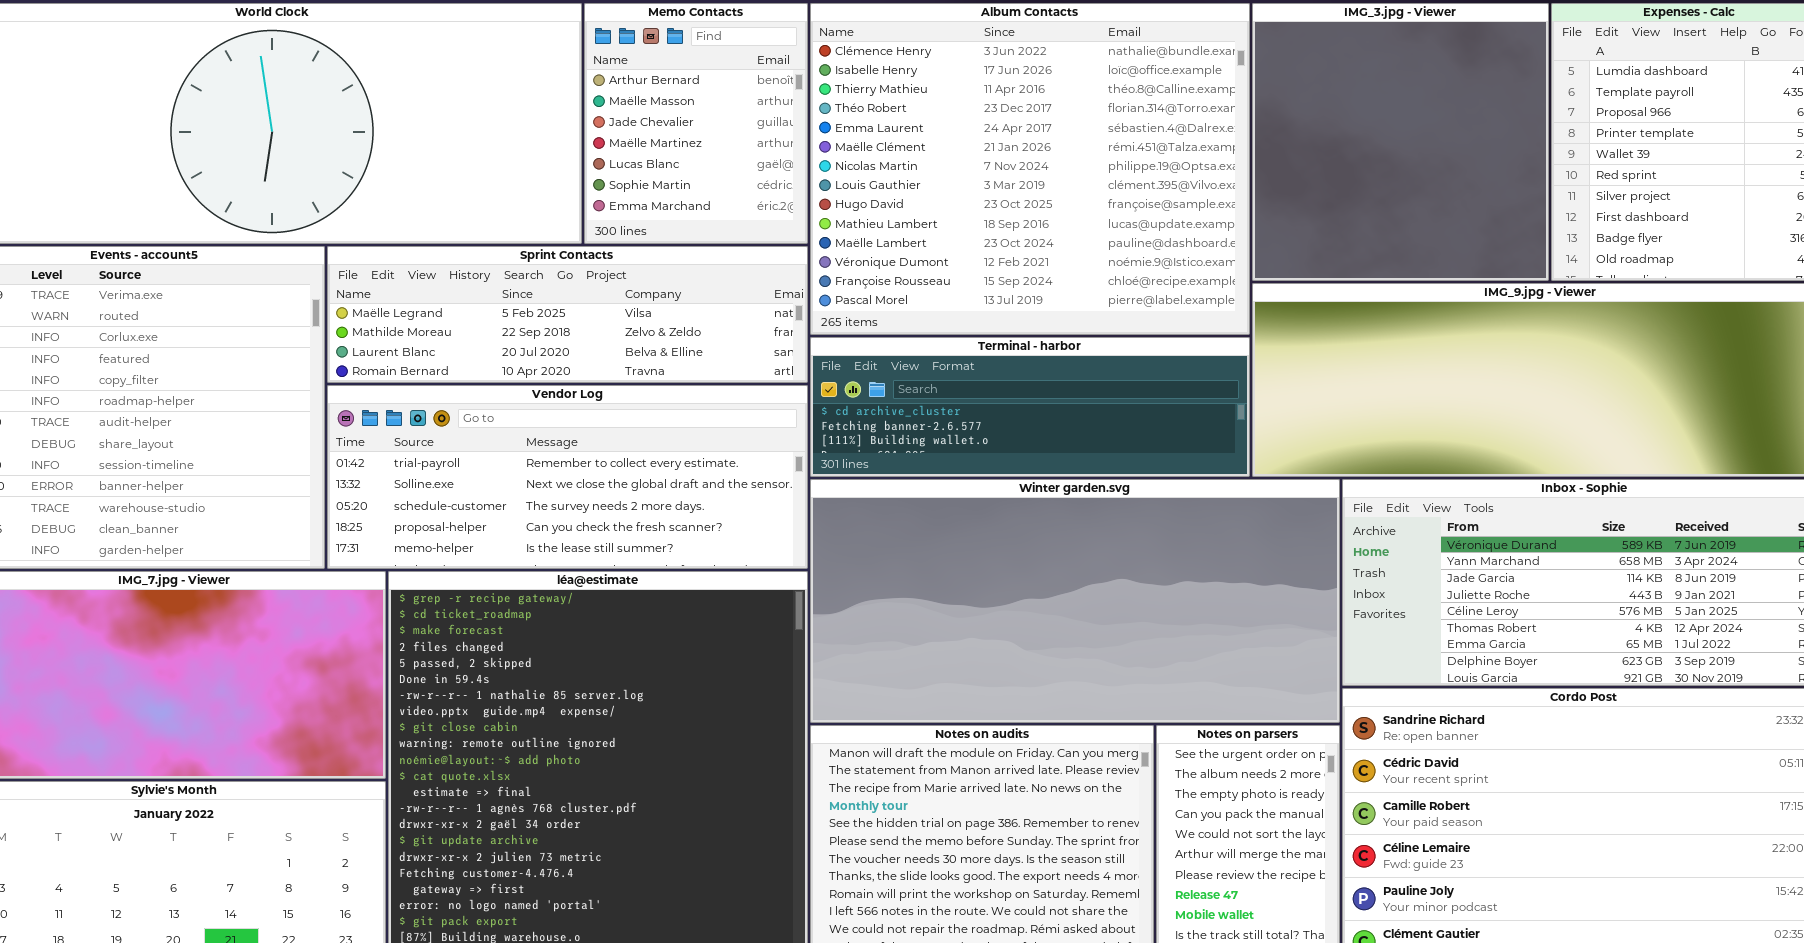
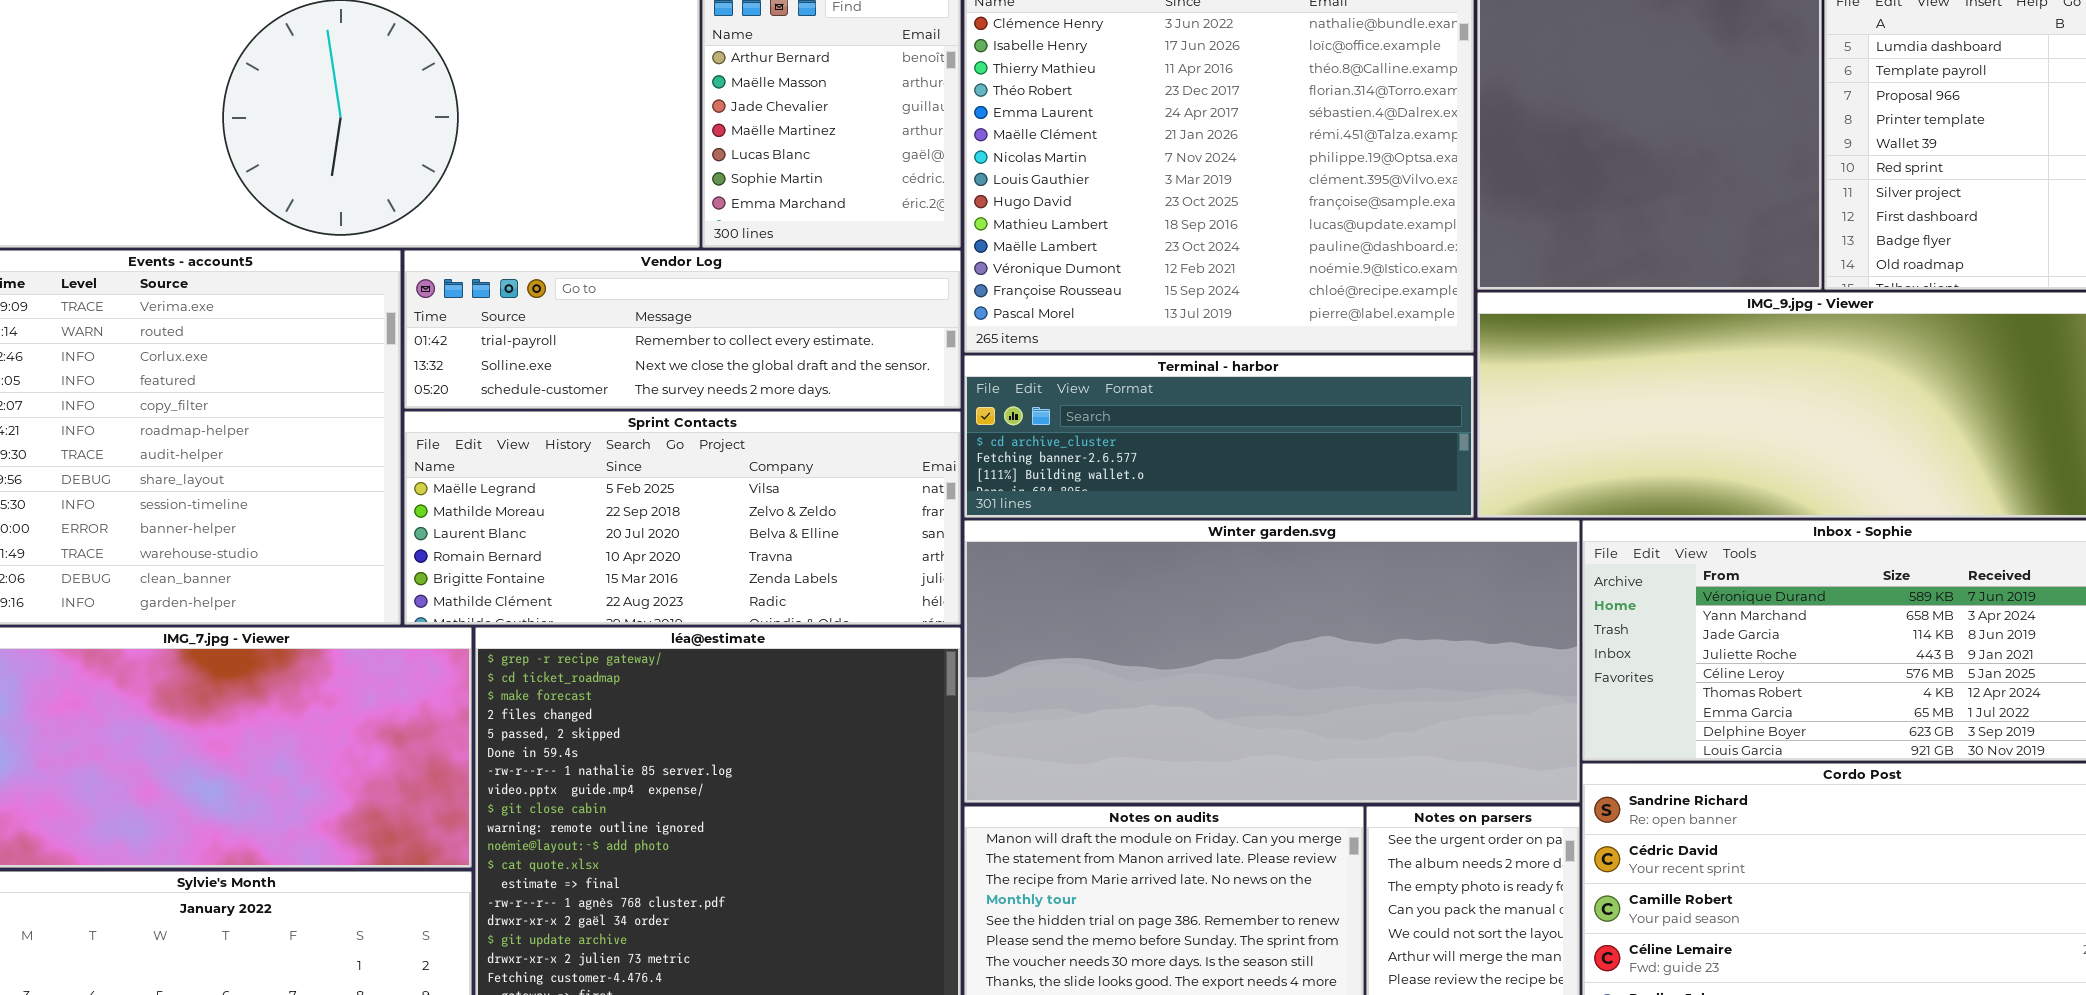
Sprint Contacts: [327,246,808,383] -> [404,411,961,625], moved, resized
Vendor Log: [327,385,808,569] -> [404,250,961,409], moved, resized

